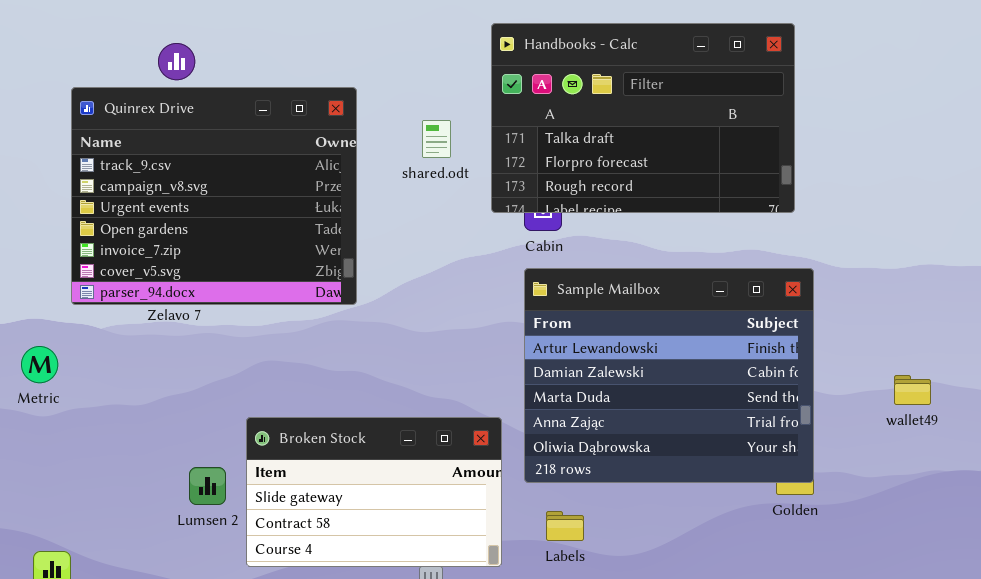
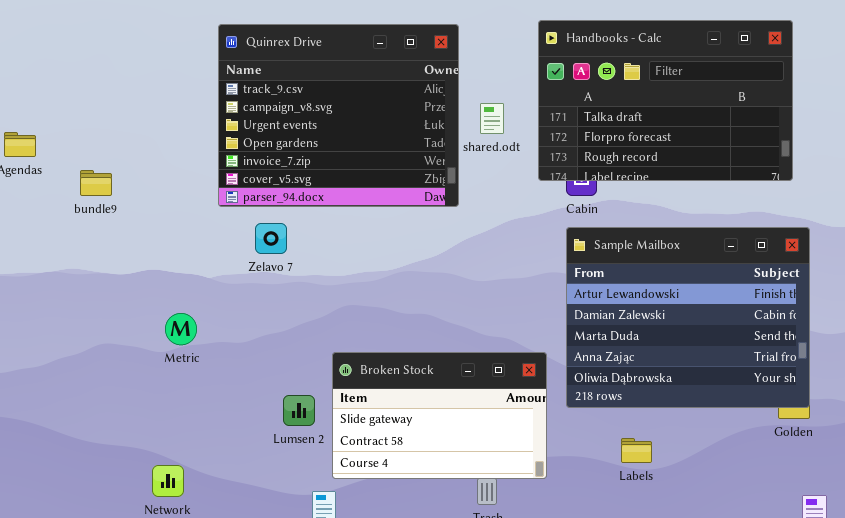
Quinrex Drive: [71,87,357,305] -> [218,24,459,207], moved
Metric: [21,346,58,383] -> [165,313,197,345], moved
Labels: [546,511,584,541] -> [621,438,652,463], moved

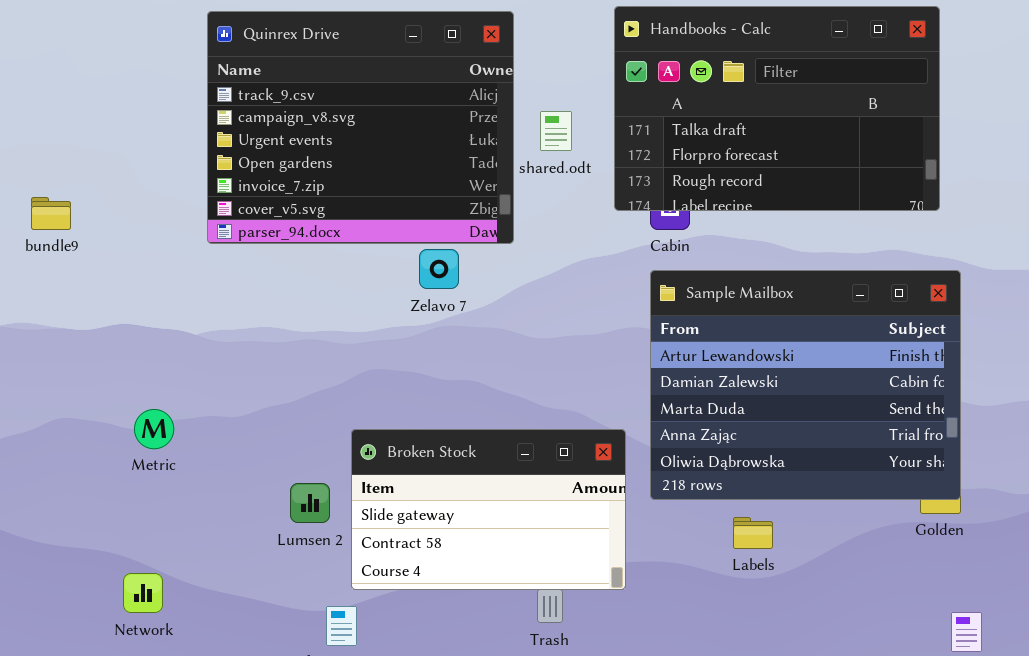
Zelavo 7: [255,223,287,254] -> [419,249,459,289], moved
Metric: [165,313,197,345] -> [134,409,174,449], moved
Labels: [621,438,652,463] -> [733,517,773,549], moved

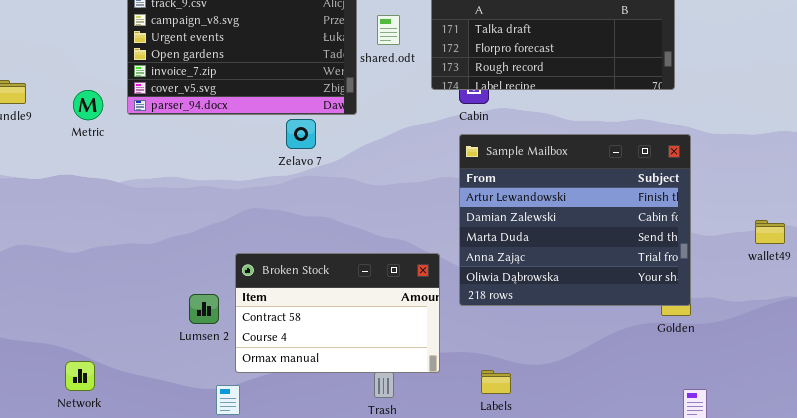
Metric: [134,409,174,449] -> [73,90,103,120], moved
Broken Stock: [351,429,626,590] -> [235,253,440,373], scrolled down 1 row
Labels: [733,517,773,549] -> [481,370,511,394], moved

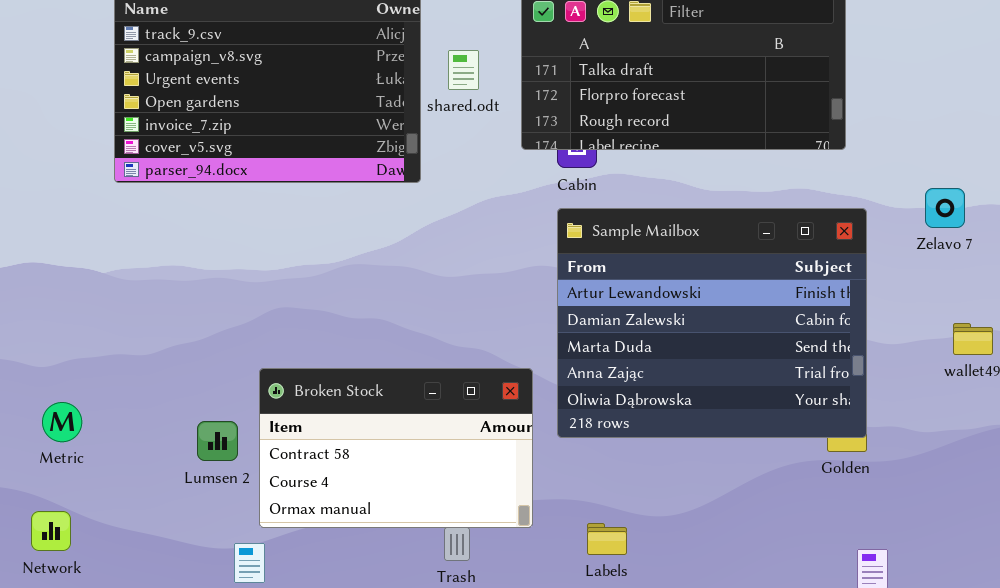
Metric: [73,90,103,120] -> [42,402,82,442], moved
Zelavo 7: [286,119,316,149] -> [925,188,965,228], moved

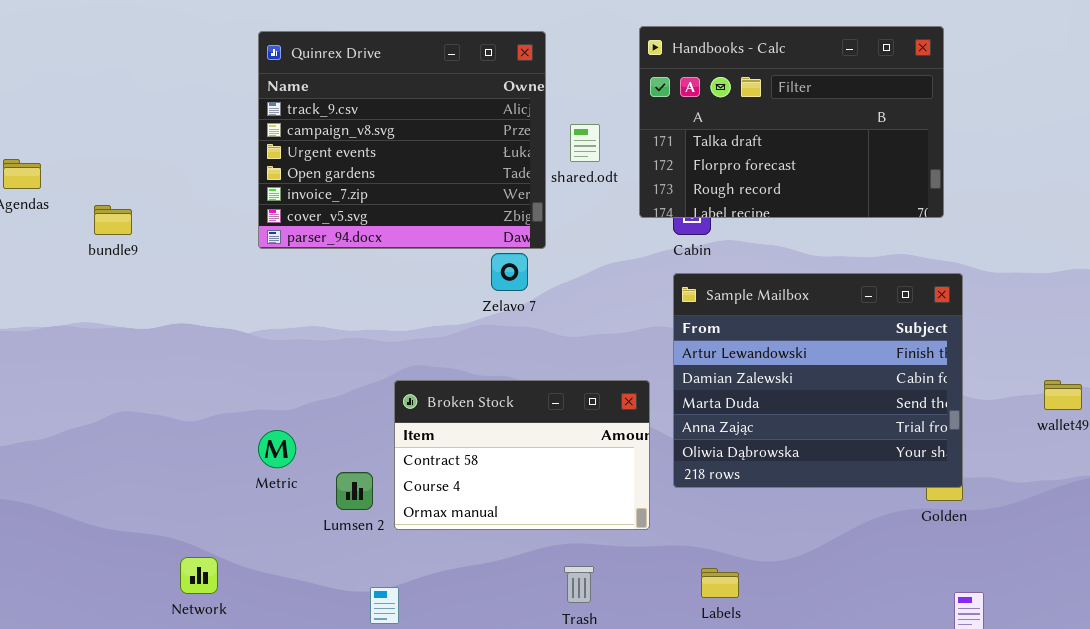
Zelavo 7: [925,188,965,228] -> [491,253,528,291], moved
Broken Stock: [259,368,533,528] -> [394,380,650,530], moved
Metric: [42,402,82,442] -> [258,430,296,468], moved

